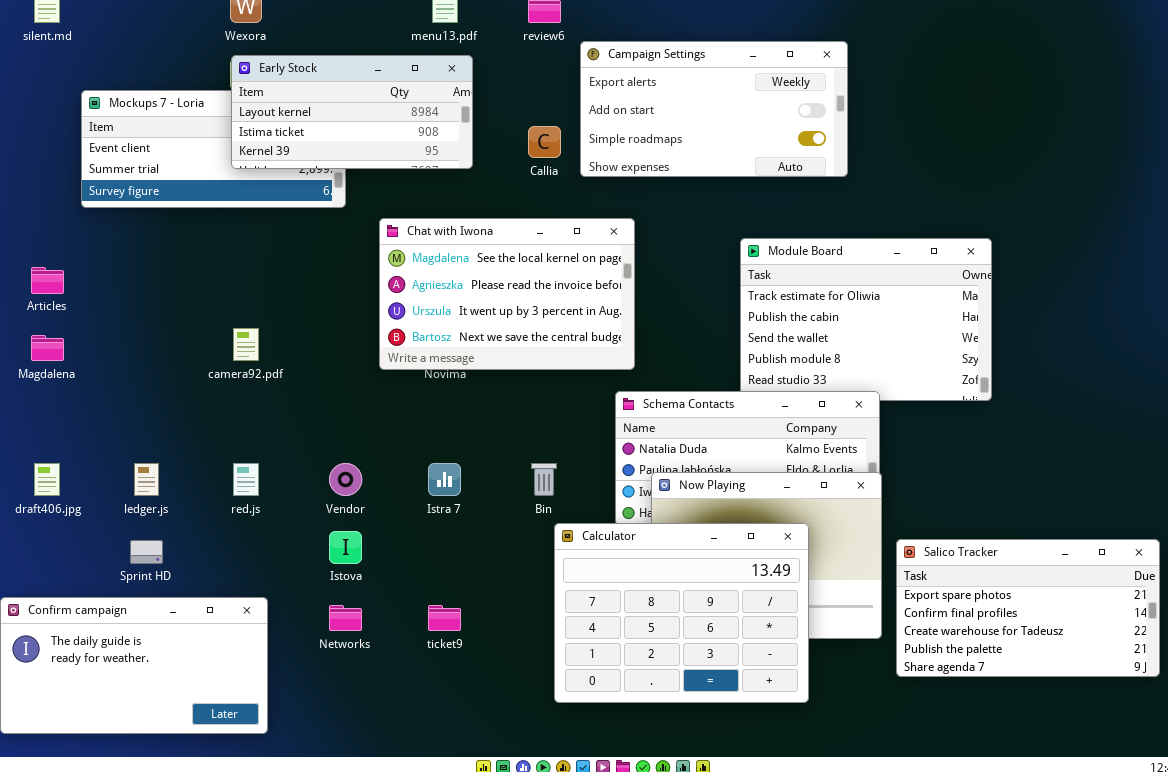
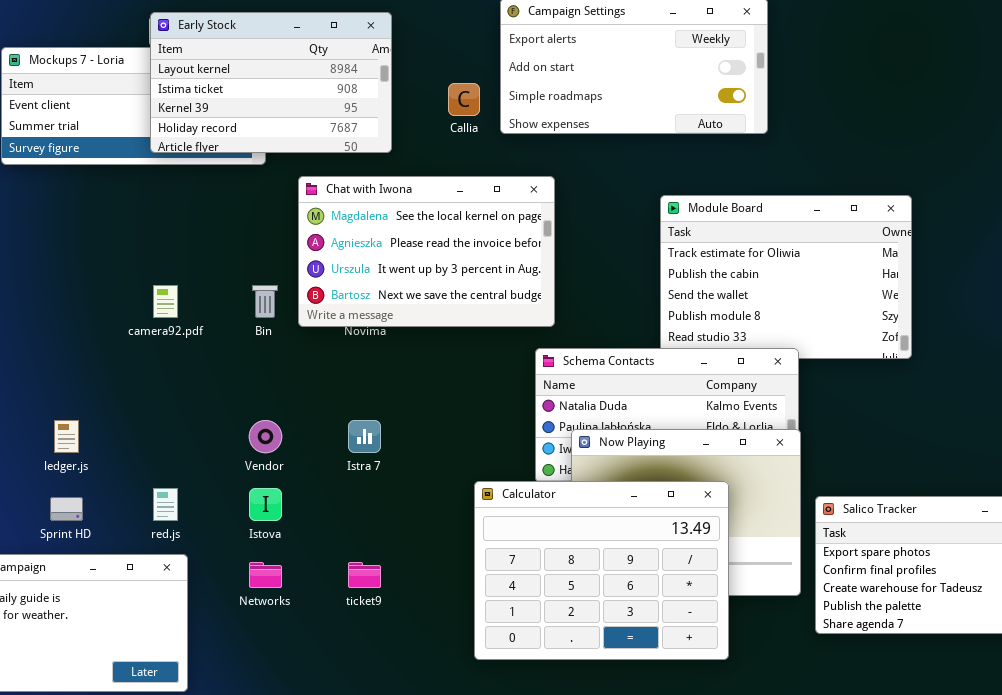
Early Stock: [231,55,473,169] -> [150,12,392,153], resized
red.js: [233,463,259,496] -> [153,488,178,521], moved
Bin: [531,463,557,496] -> [252,285,278,318], moved

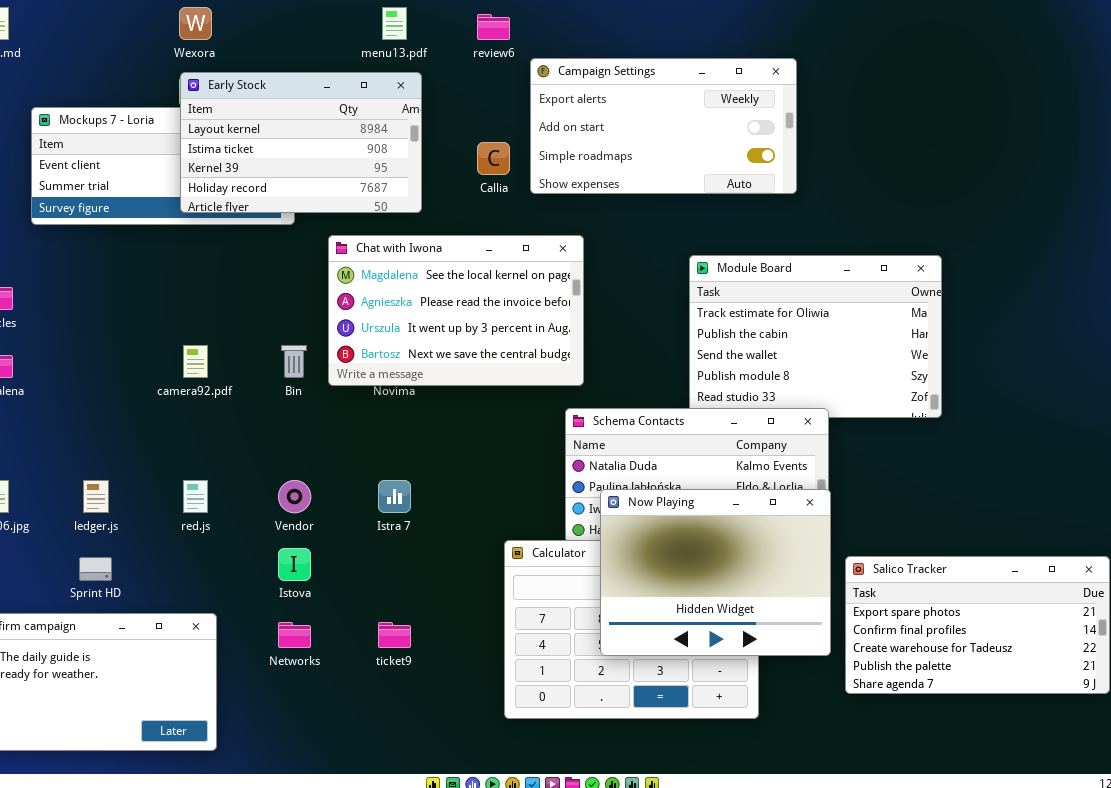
Now Playing: [571,429,801,596] -> [600,489,831,656], raised
red.js: [153,488,178,521] -> [183,480,208,513], moved

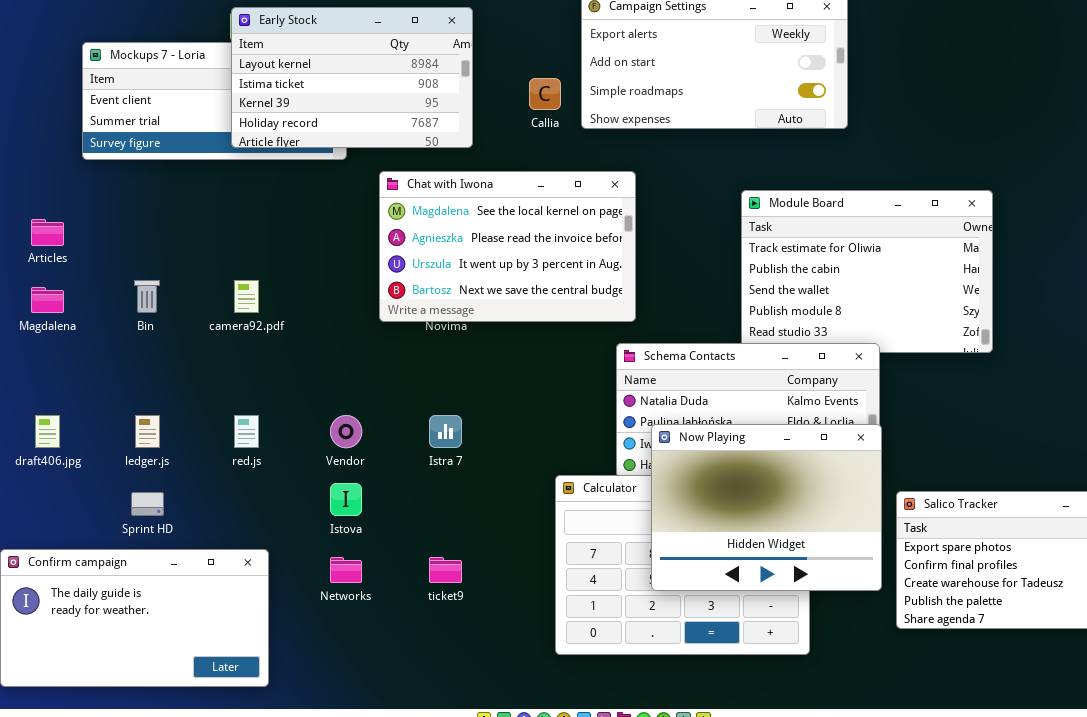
Bin: [281,345,307,378] -> [134,280,160,313], moved

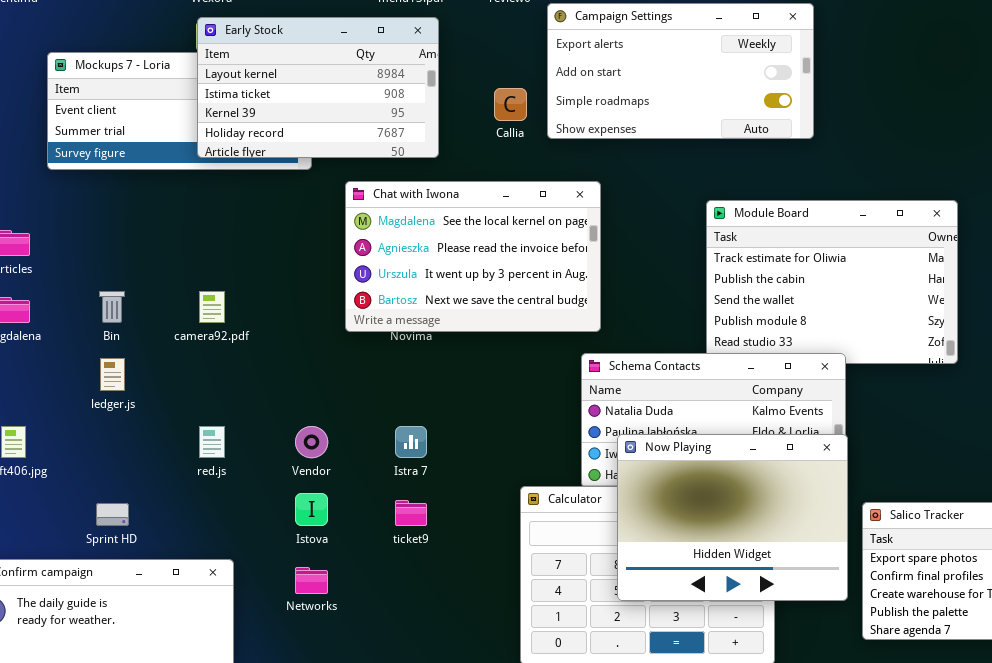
ledger.js: [135,415,160,448] -> [100,358,125,391], moved
ticket9: [429,557,462,583] -> [395,500,427,526], moved

